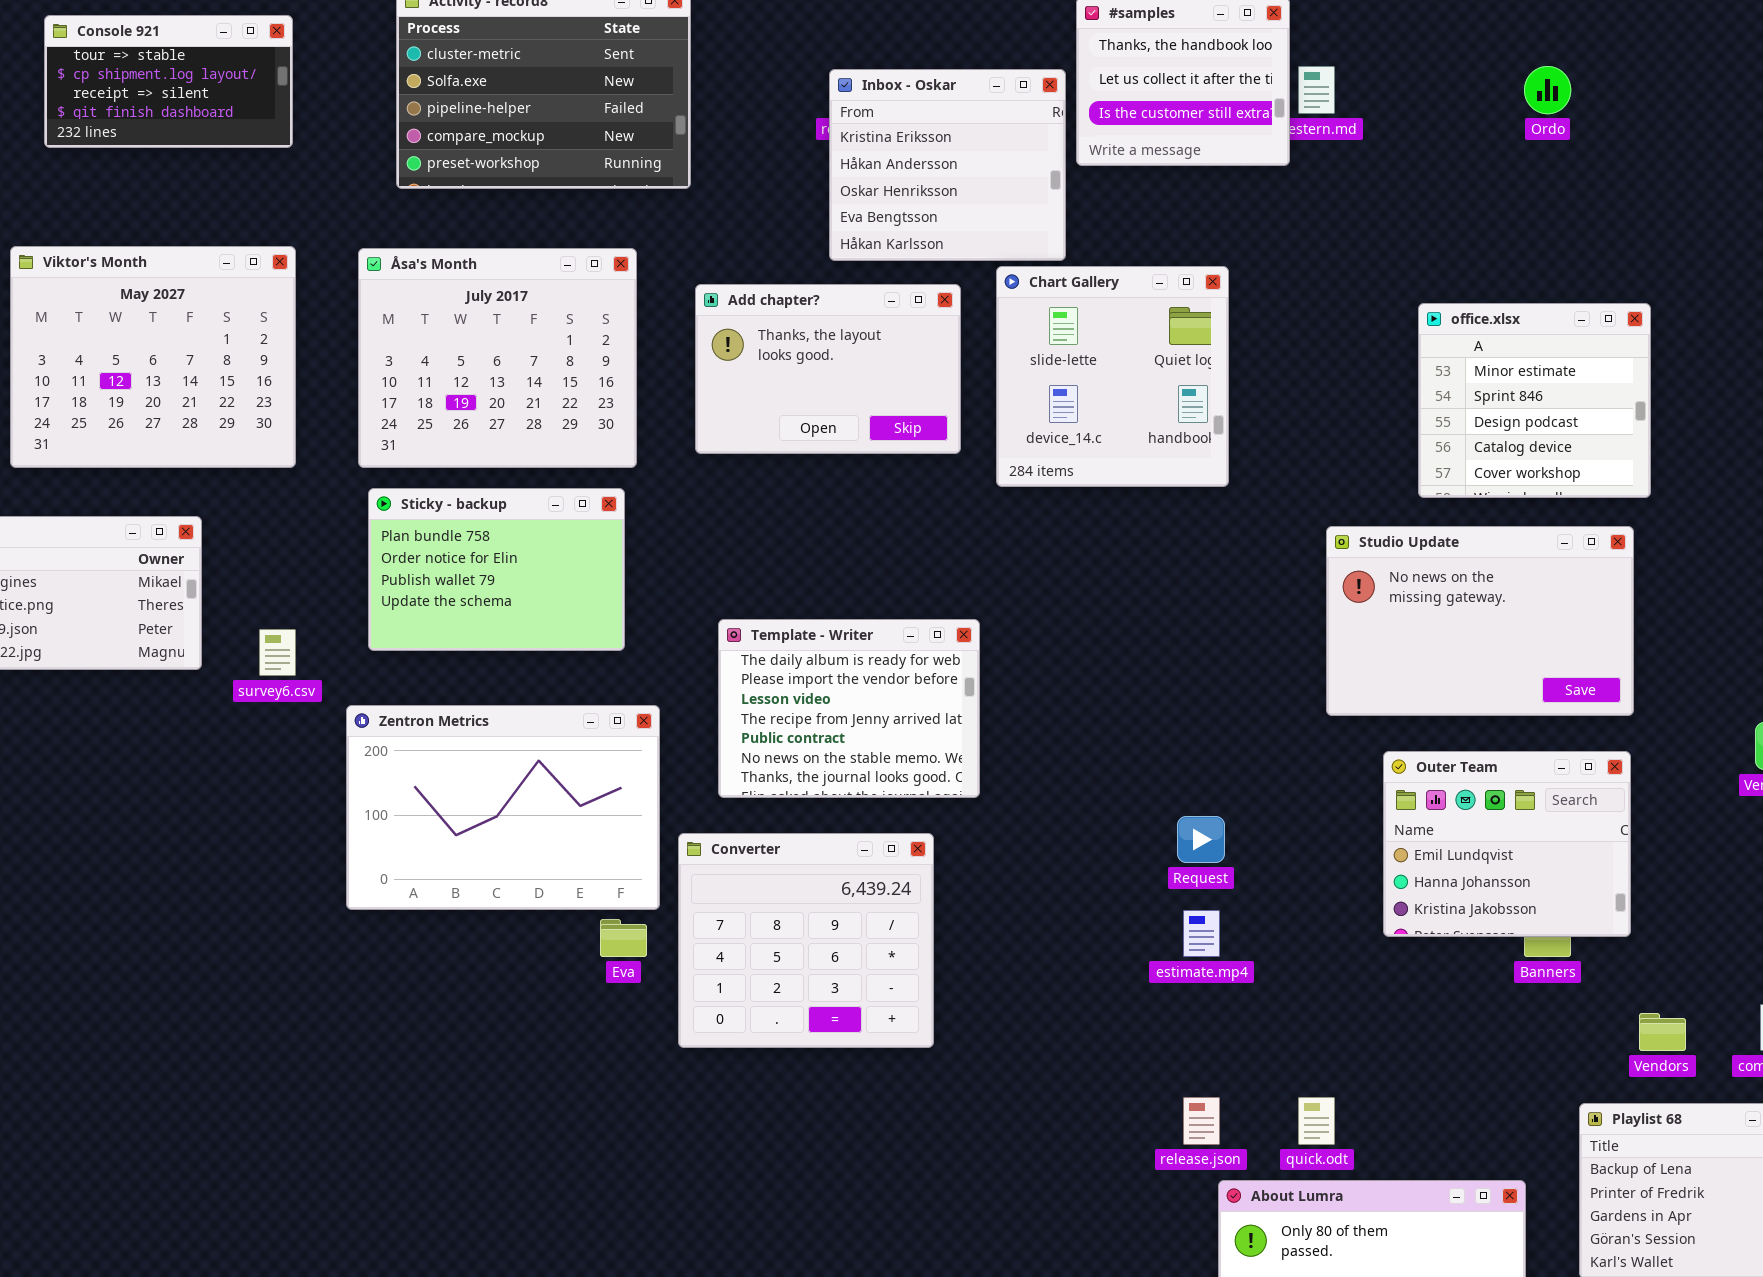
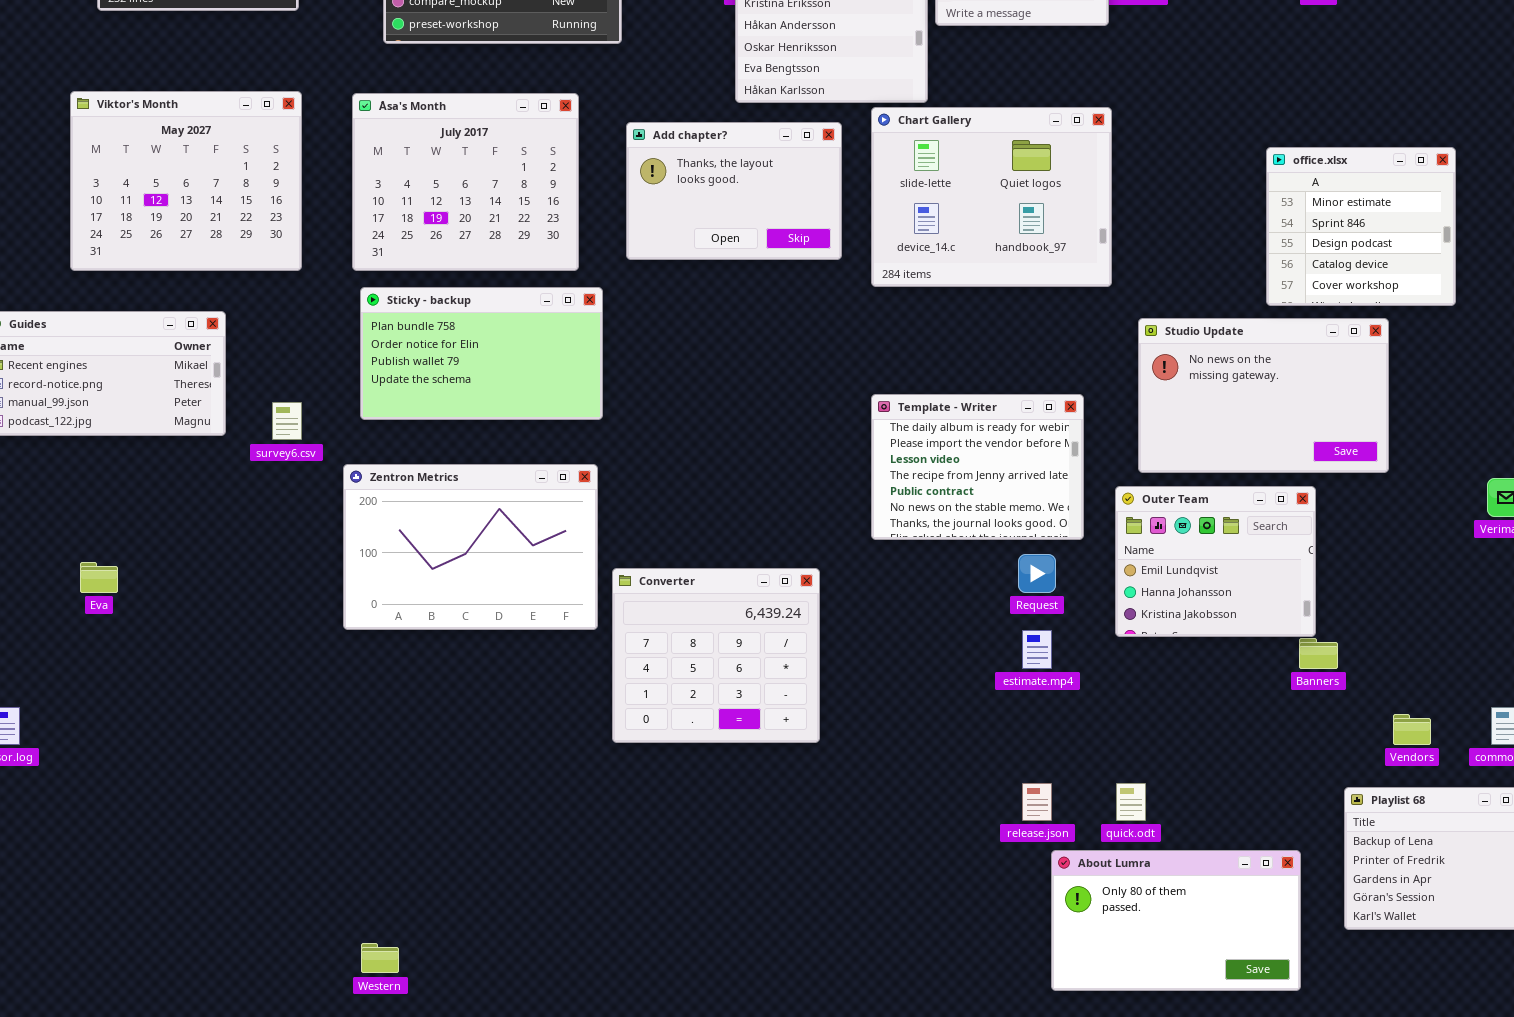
Chart Gallery: [996,266,1229,487] -> [871,107,1112,287], resized
office.xlsx: [1418,303,1651,498] -> [1266,147,1456,306], moved
Sticky - backup: [368,488,625,651] -> [360,287,603,420], resized
Template - Writer: [718,619,980,798] -> [871,394,1084,540], moved
Outer Team: [1383,751,1631,937] -> [1115,486,1316,637], moved
Eva: [600,919,647,957] -> [80,562,118,593], moved

